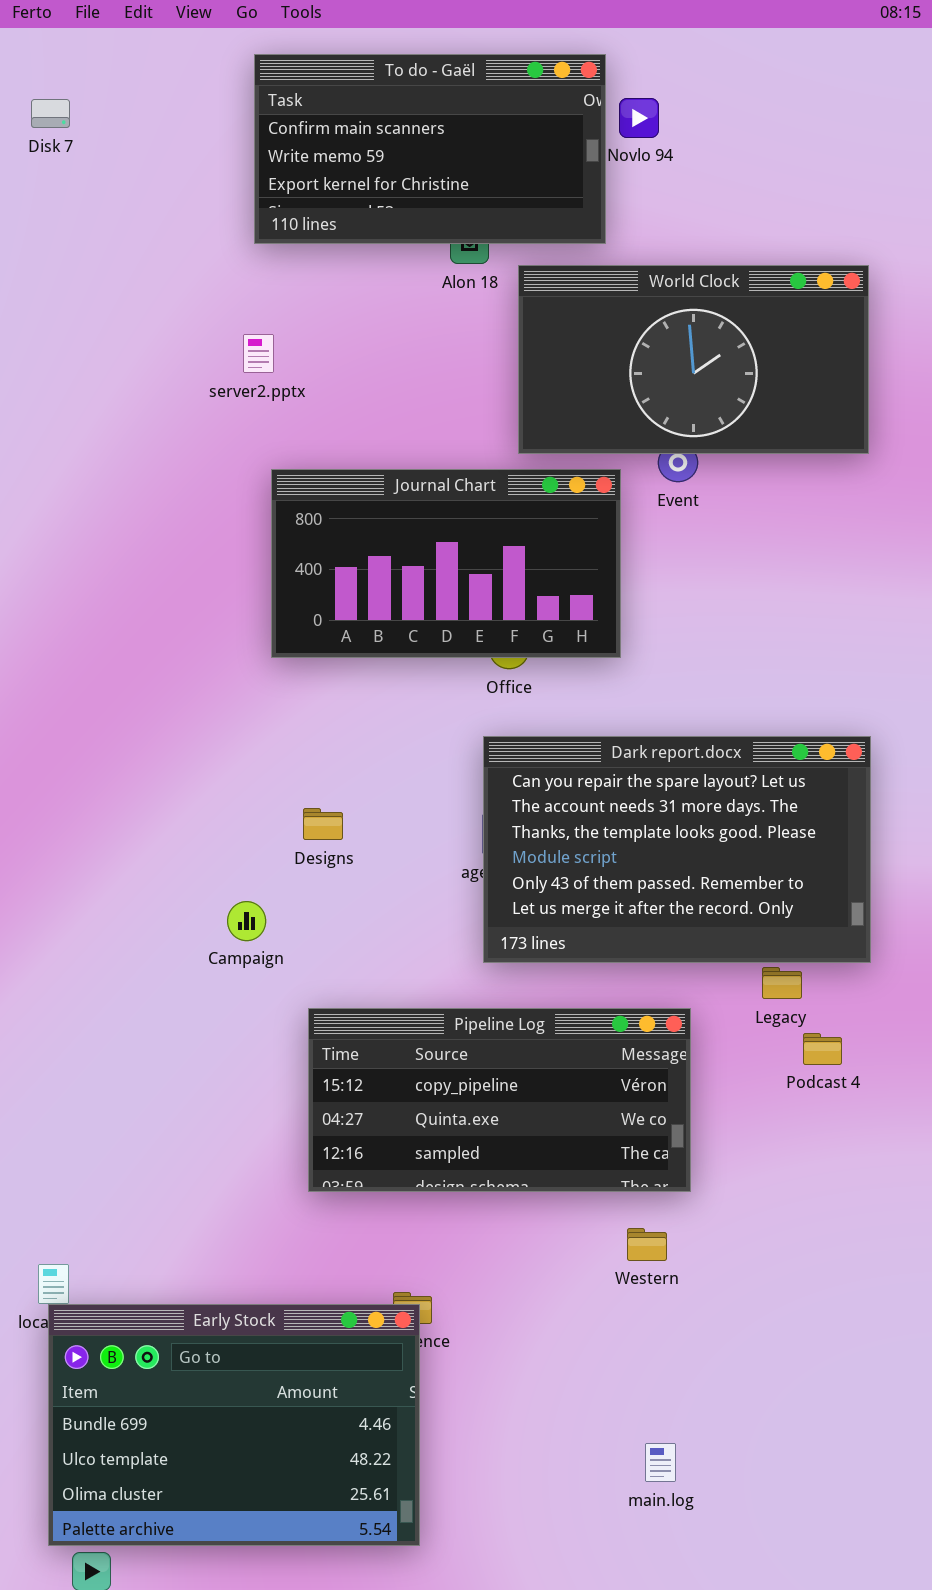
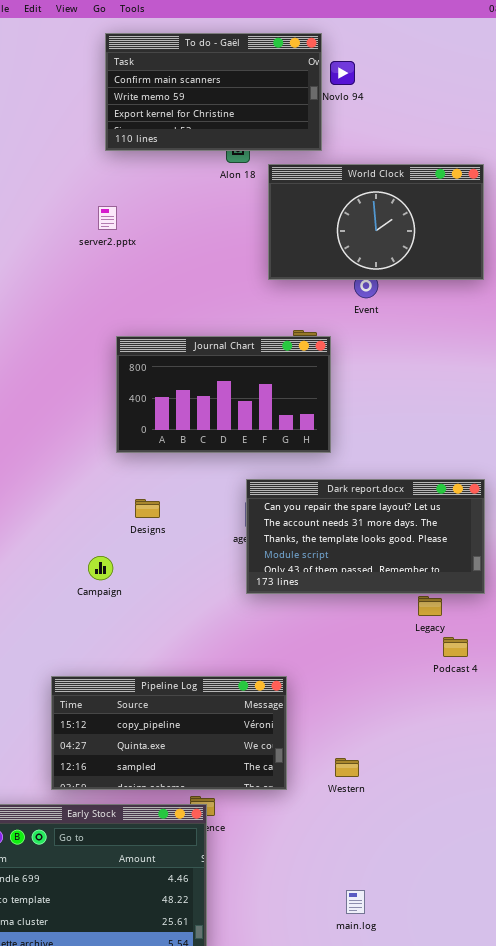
Journal Chart: [271,469,621,658] -> [116,336,331,453], moved
Dark report.docx: [483,736,871,963] -> [246,479,485,594], resized
Pipeline Log: [308,1008,691,1192] -> [51,676,287,790], moved

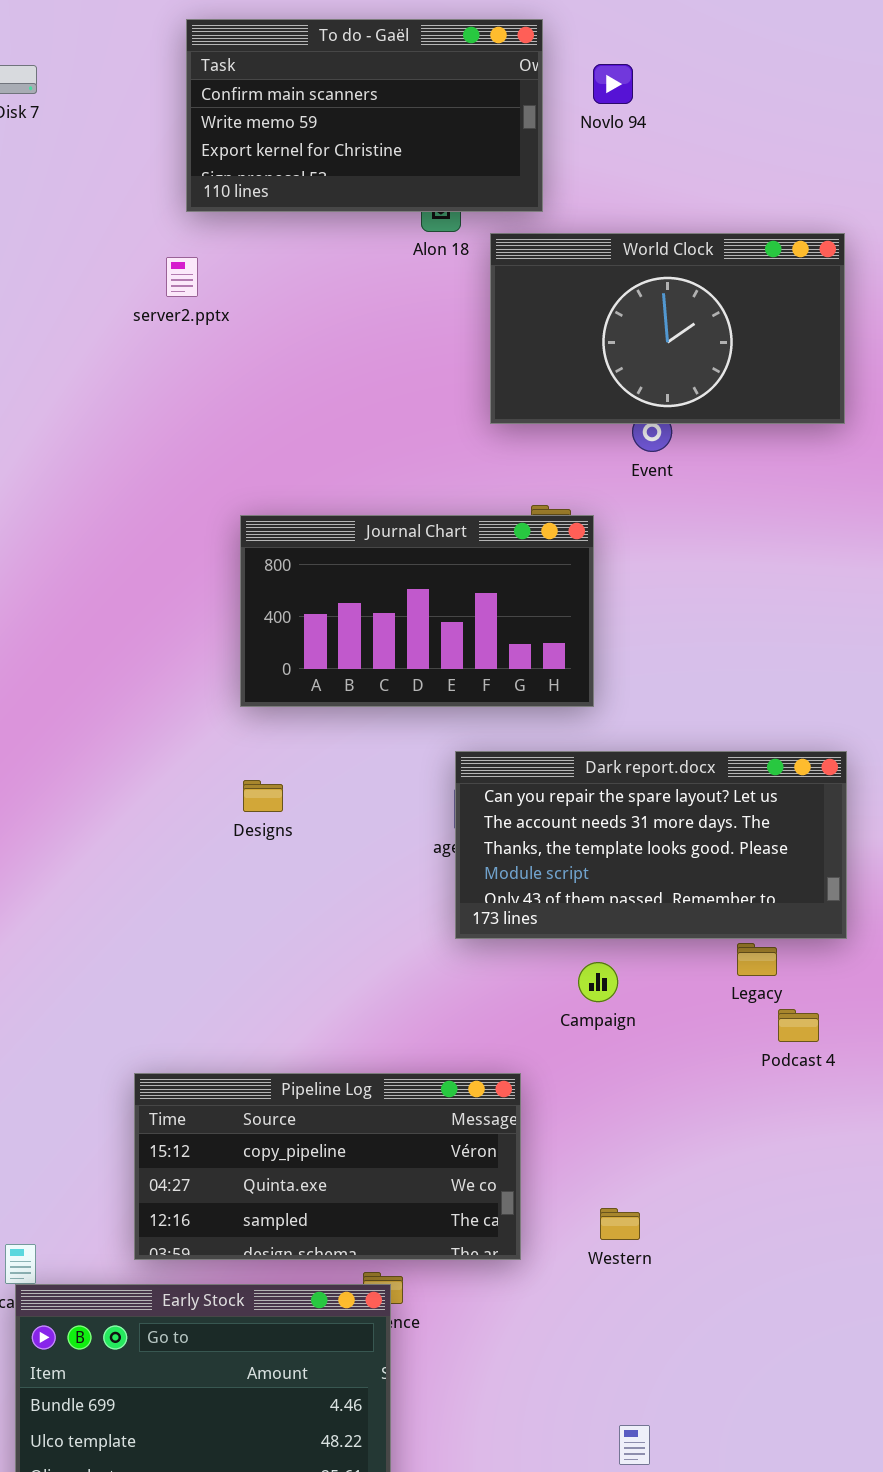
To do - Gaël: [105,33,322,151] -> [186,19,543,212], moved
server2.pptx: [98,206,117,230] -> [166,257,198,297], moved
Designs: [135,499,160,518] -> [243,780,283,812], moved
Campaign: [88,556,113,580] -> [578,962,618,1002], moved

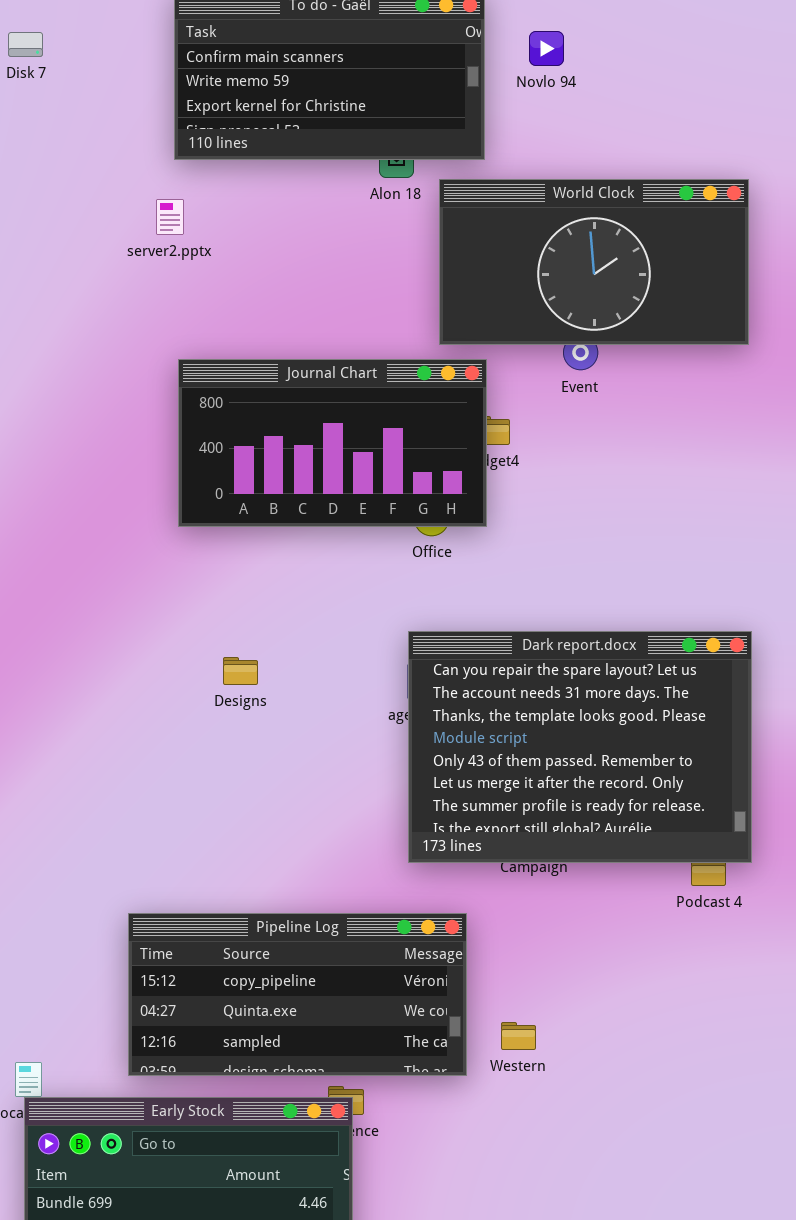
Journal Chart: [240,515,594,707] -> [178,359,487,527], moved
Dark report.docx: [455,751,847,939] -> [408,631,752,863], resized
Western: [600,1208,640,1240] -> [501,1022,536,1050], moved

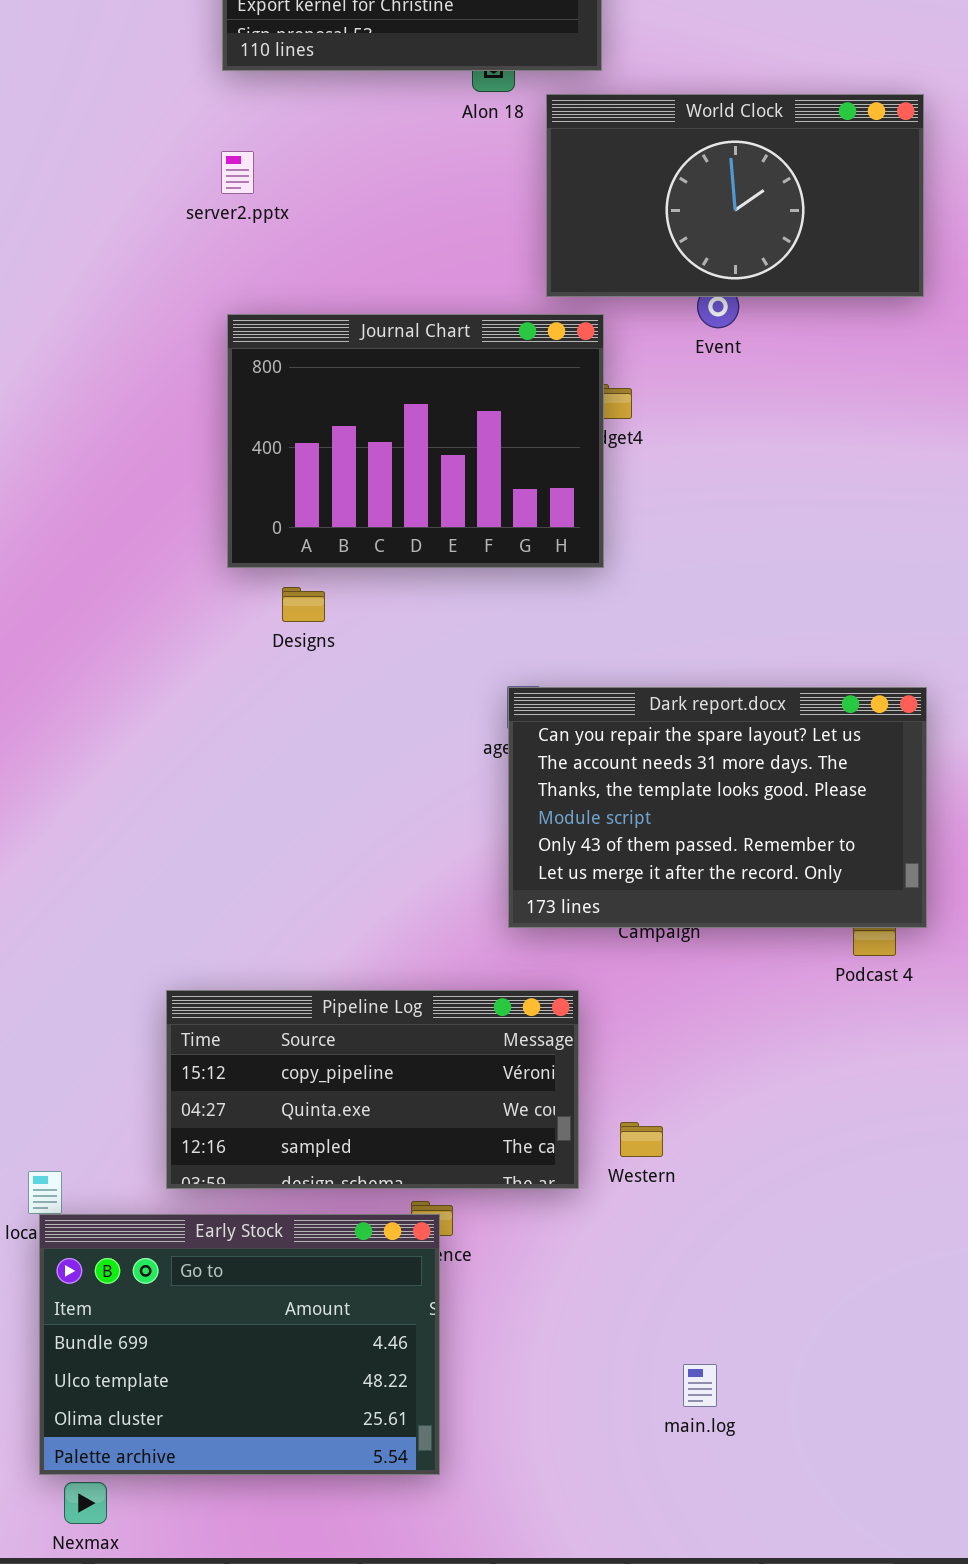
server2.pptx: [156,199,184,235] -> [221,151,254,194], moved
Journal Chart: [178,359,487,527] -> [227,314,604,568], resized
Dark report.docx: [408,631,752,863] -> [508,687,927,928], resized
Designs: [223,657,258,685] -> [282,587,325,622], moved

